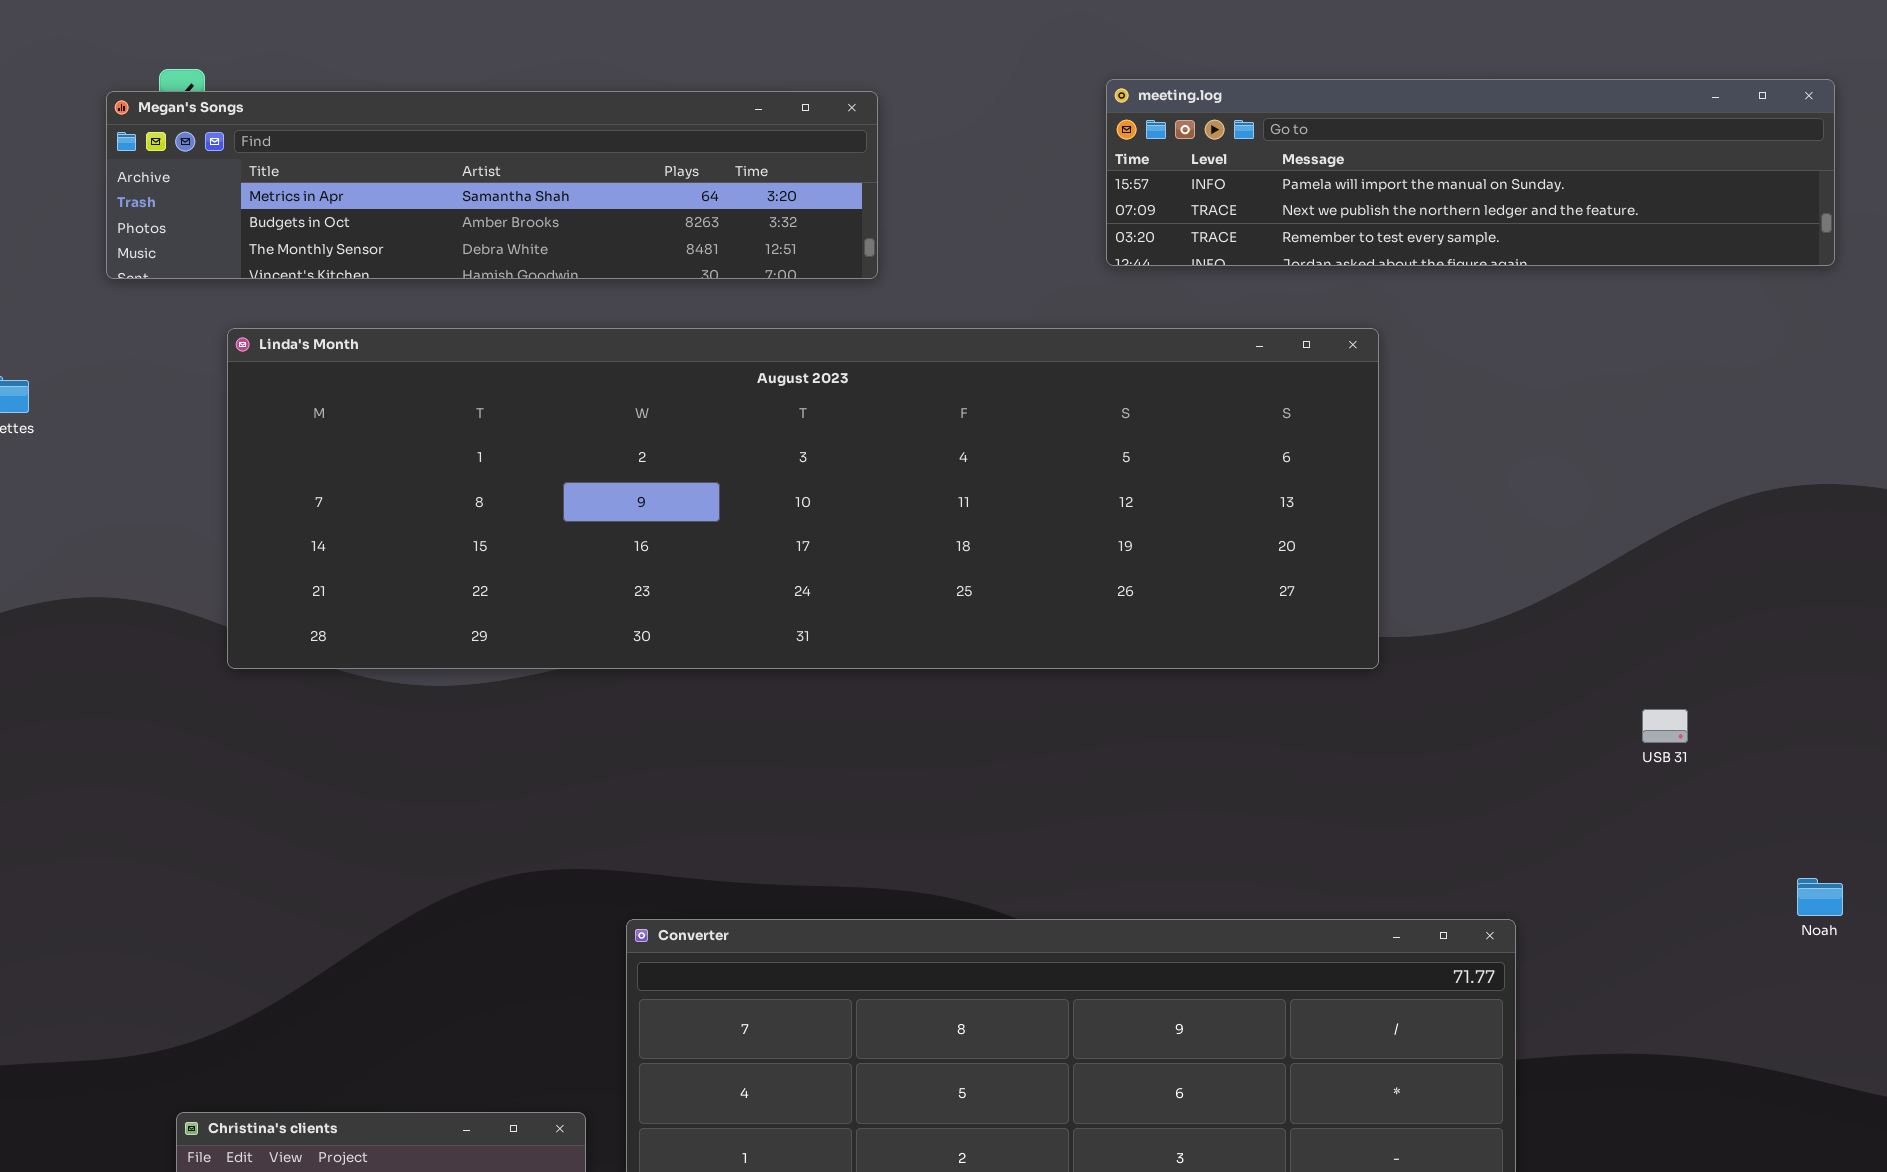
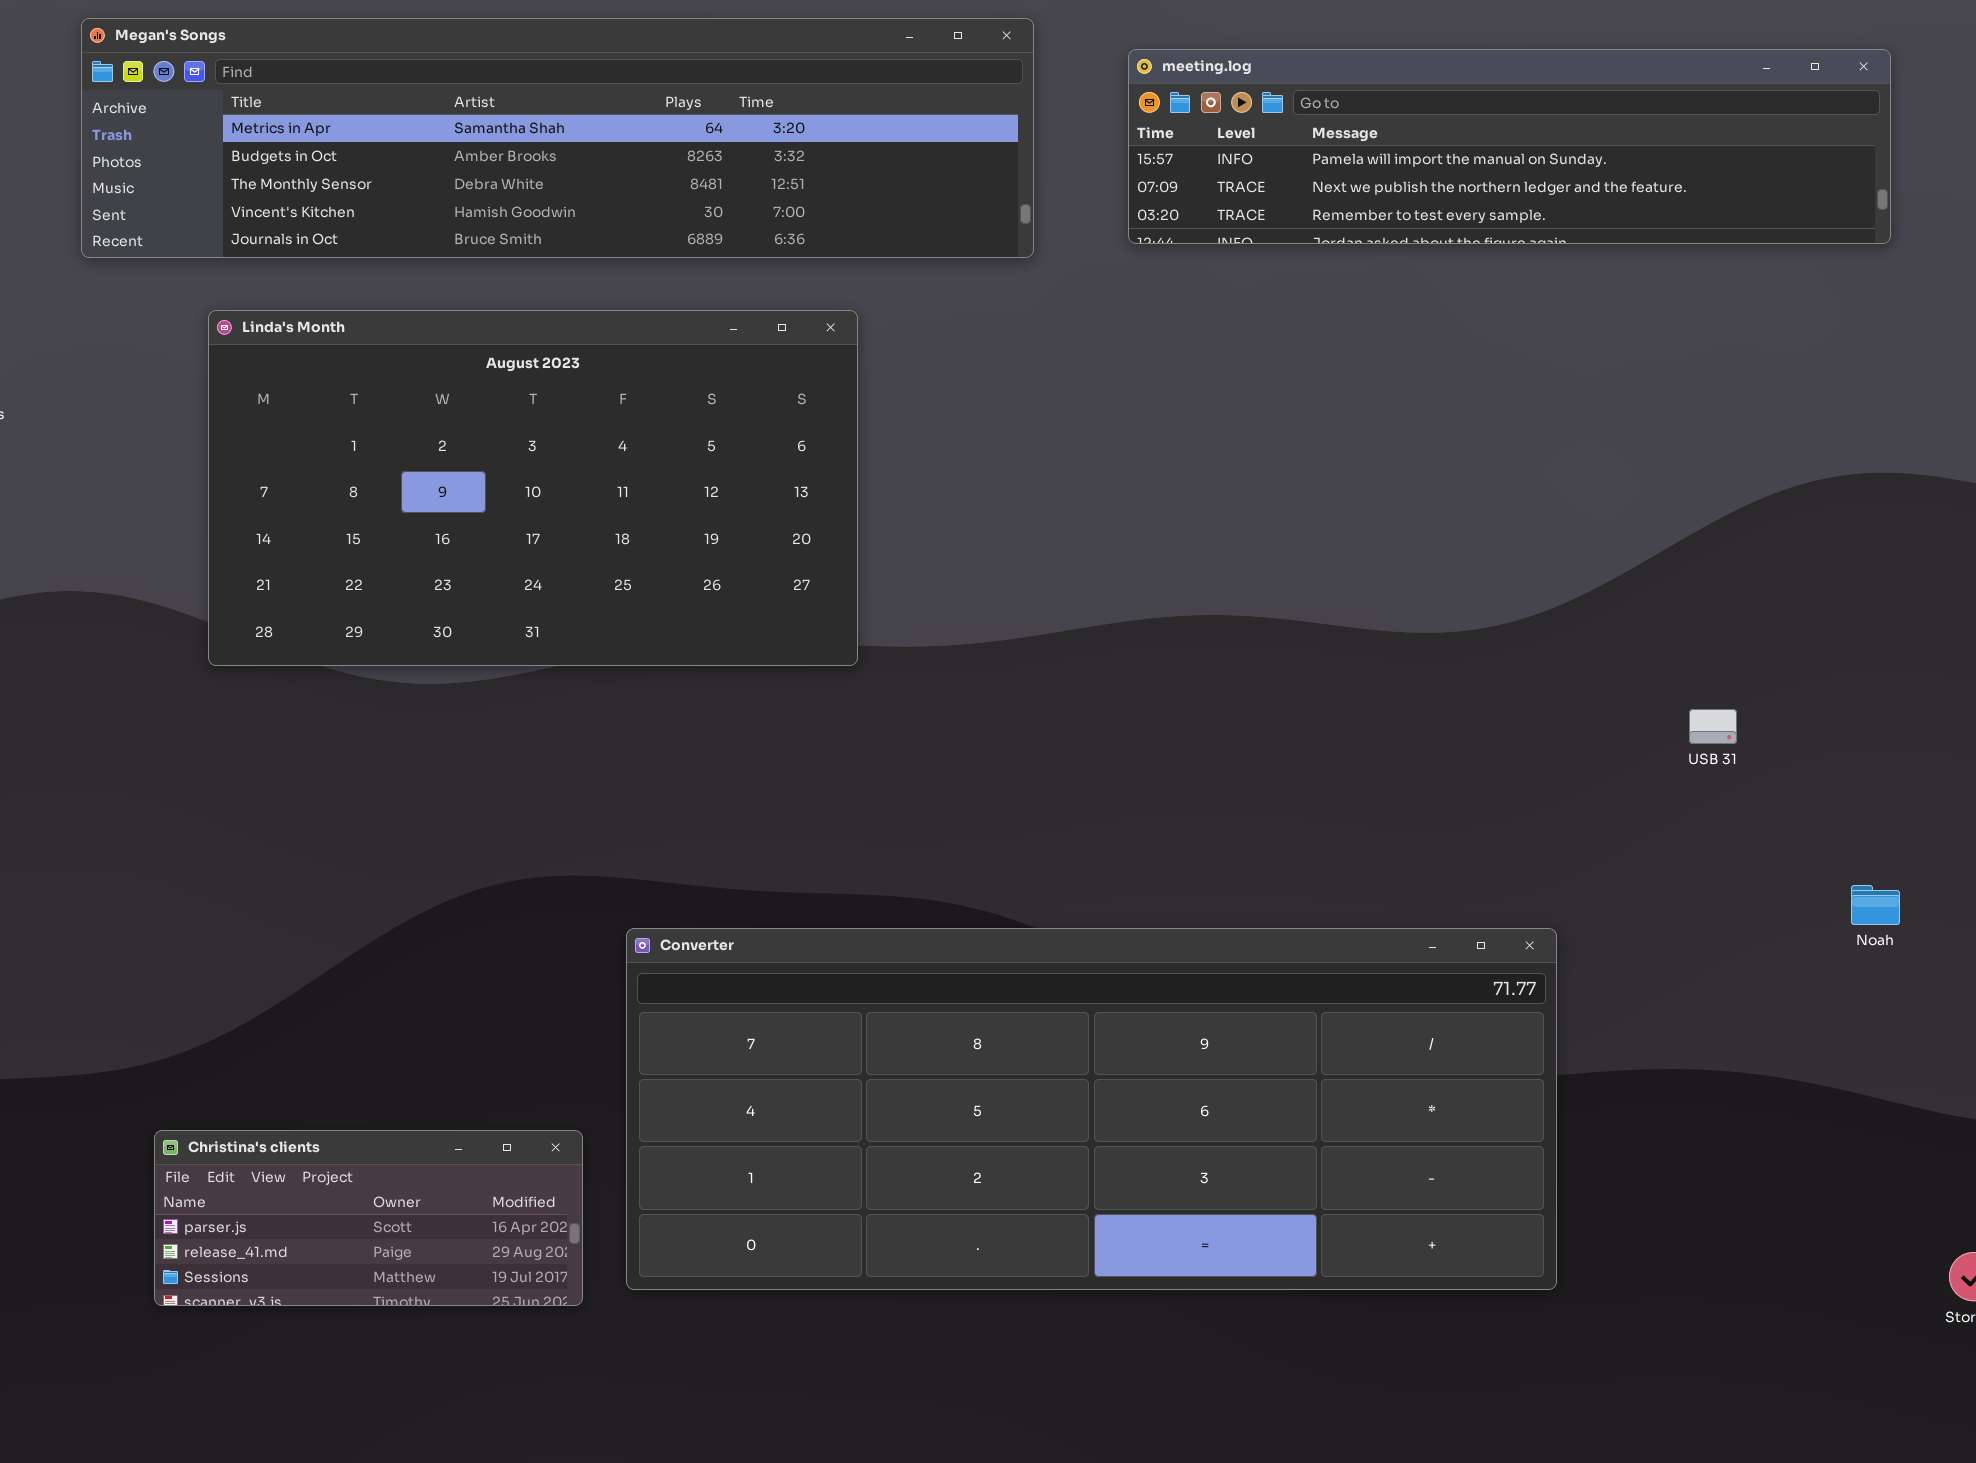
Megan's Songs: [106,91,878,279] -> [81,18,1034,258], resized
Linda's Month: [227,328,1379,669] -> [208,310,858,666], resized

